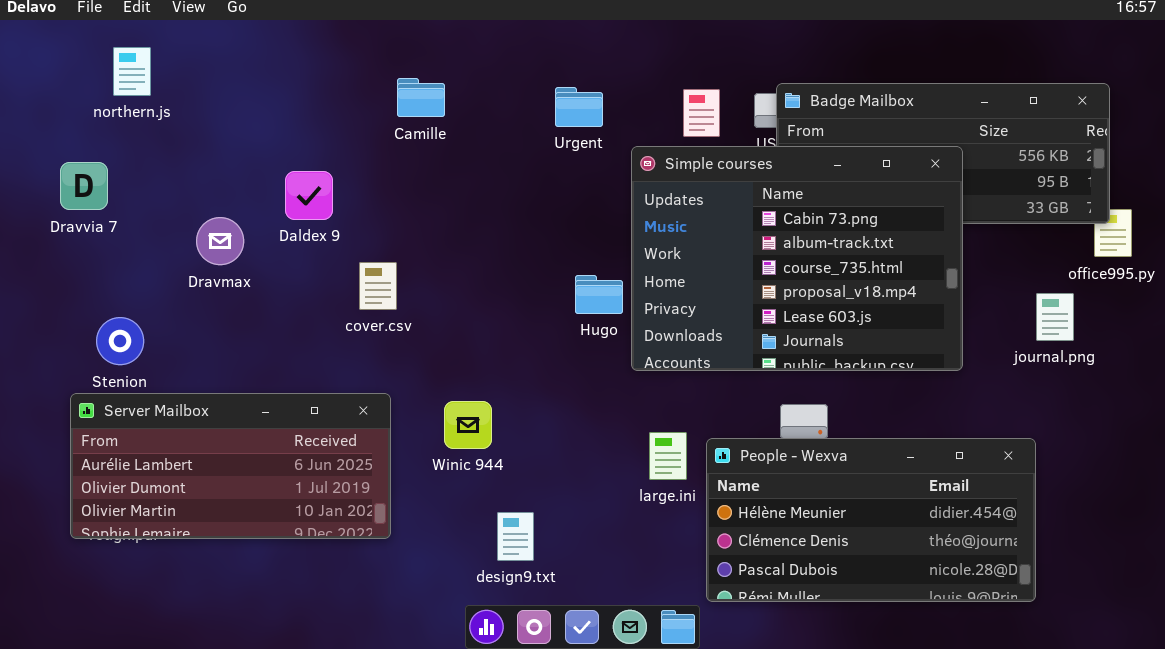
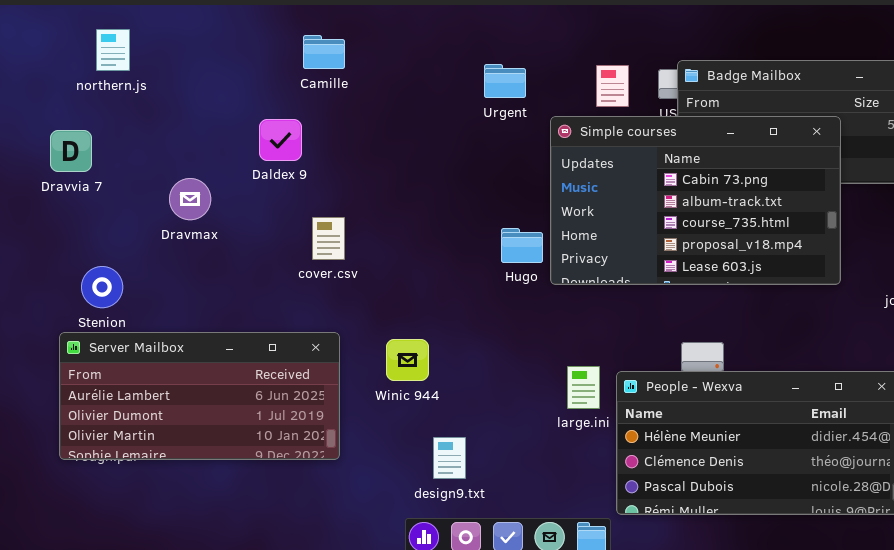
Camille: [397,78,445,117] -> [303,35,345,69], moved
Simple courses: [631,146,963,371] -> [550,116,841,285], resized
Daldex 9: [285,171,333,220] -> [259,119,302,161], moved

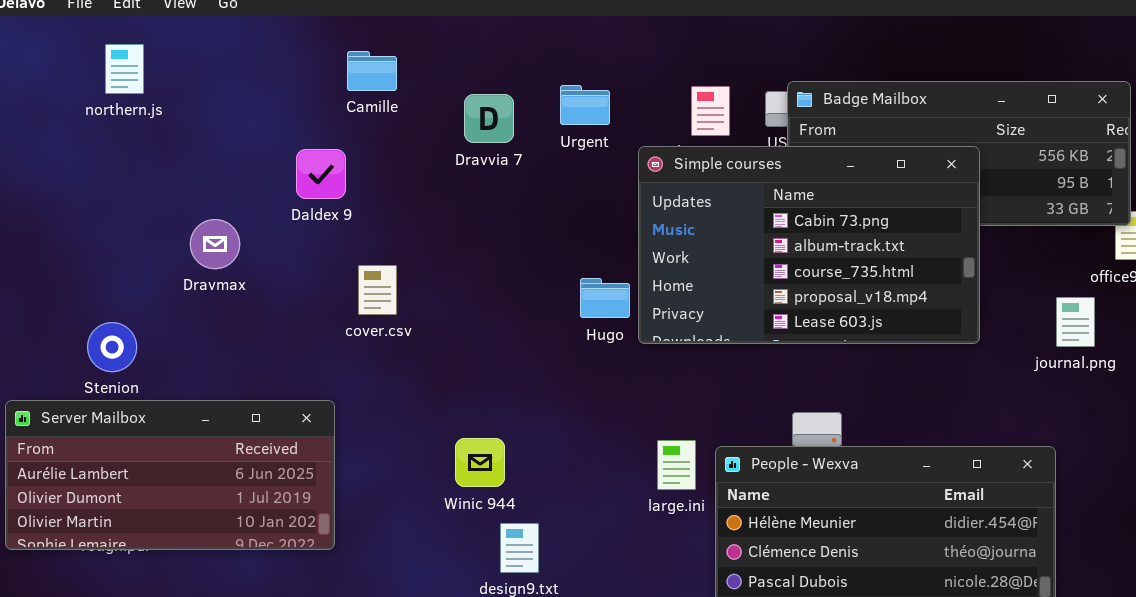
Dravvia 7: [50,130,92,172] -> [464,94,514,143], moved
Server Mailbox: [59,332,340,460] -> [5,400,335,550], moved
Winic 944: [386,339,429,381] -> [455,438,505,487], moved

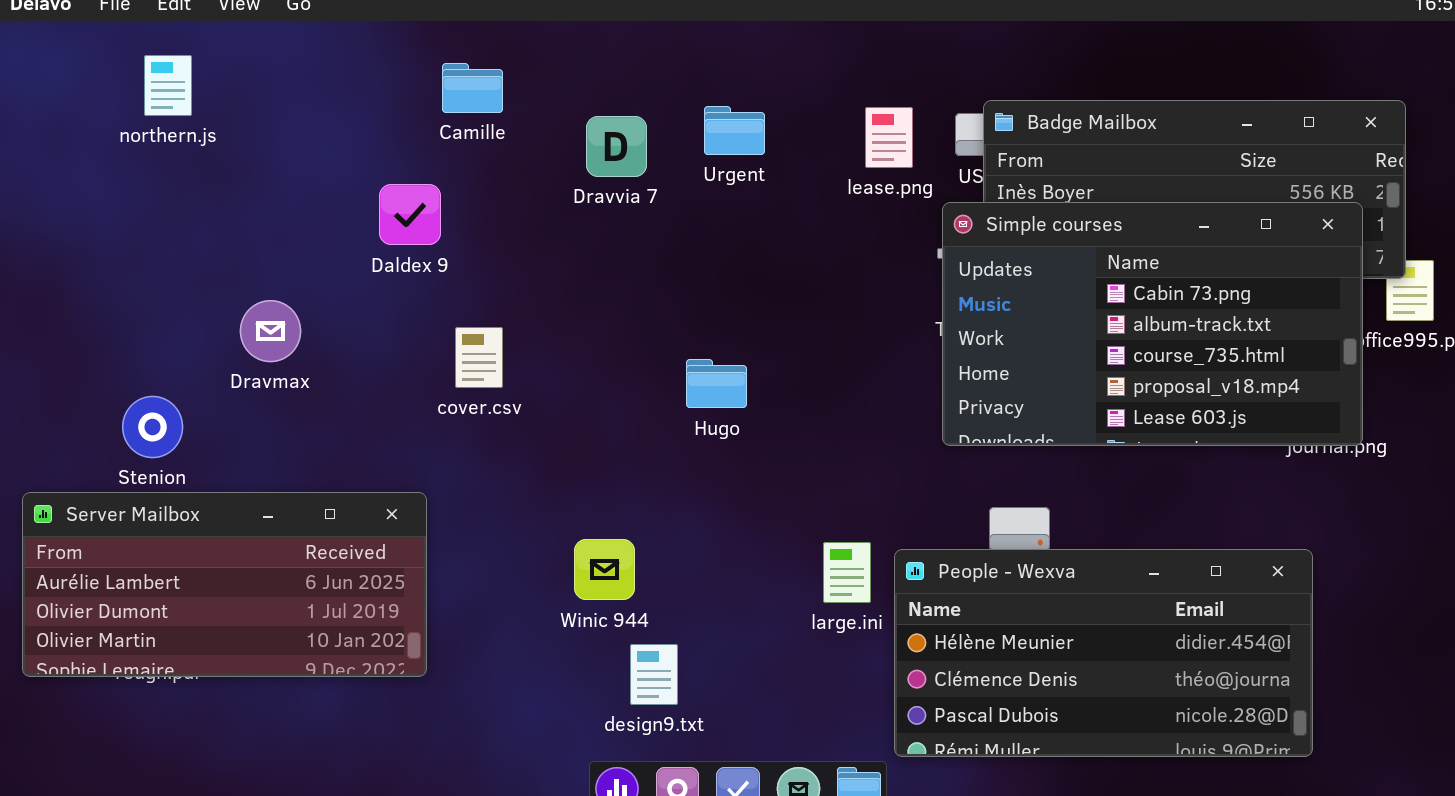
Simple courses: [638,146,980,344] -> [942,202,1363,446], moved
Dravmax: [190,219,240,269] -> [240,300,301,362], moved
Hugo: [580,278,630,318] -> [686,359,747,408], moved

